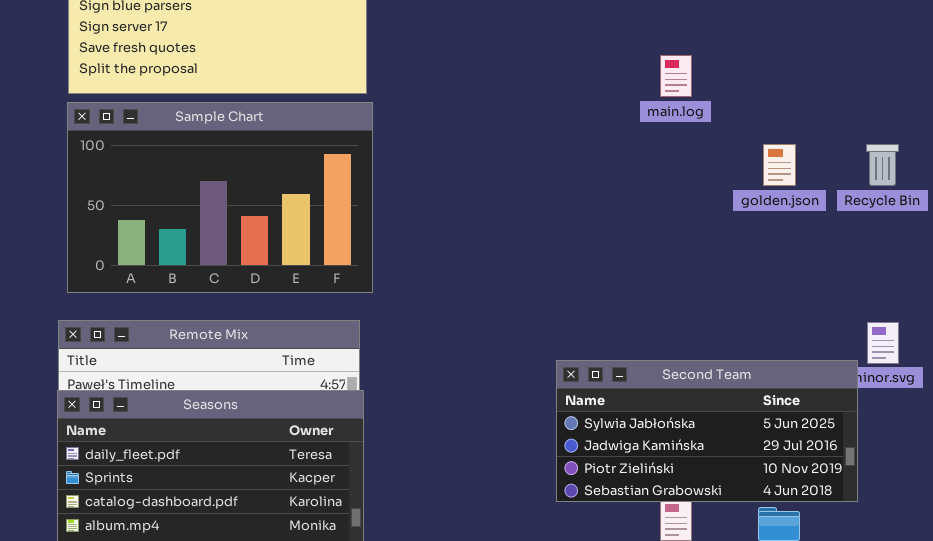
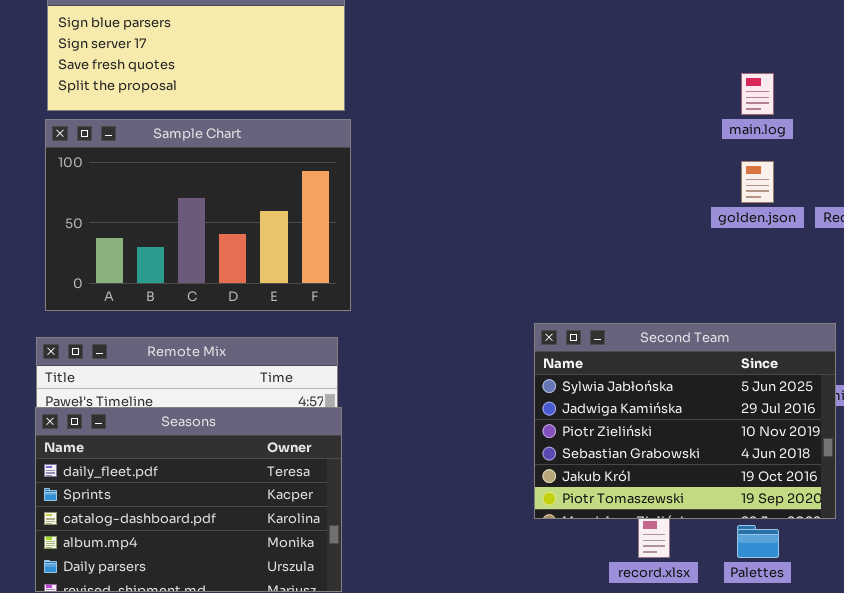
main.log: [660,55,692,97] -> [741,73,774,115], moved
Second Team: [556,360,858,502] -> [534,323,836,519], resized

